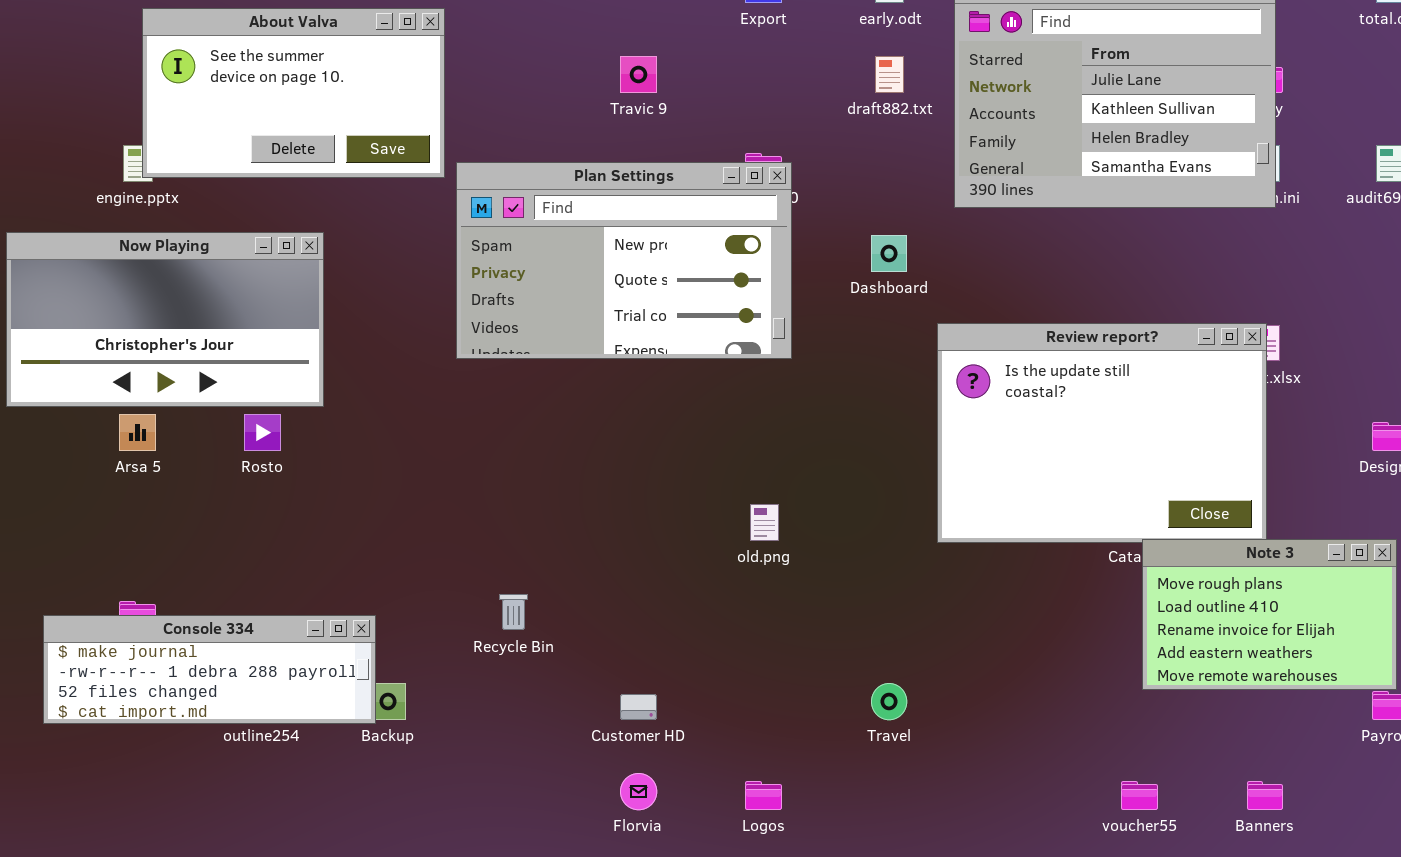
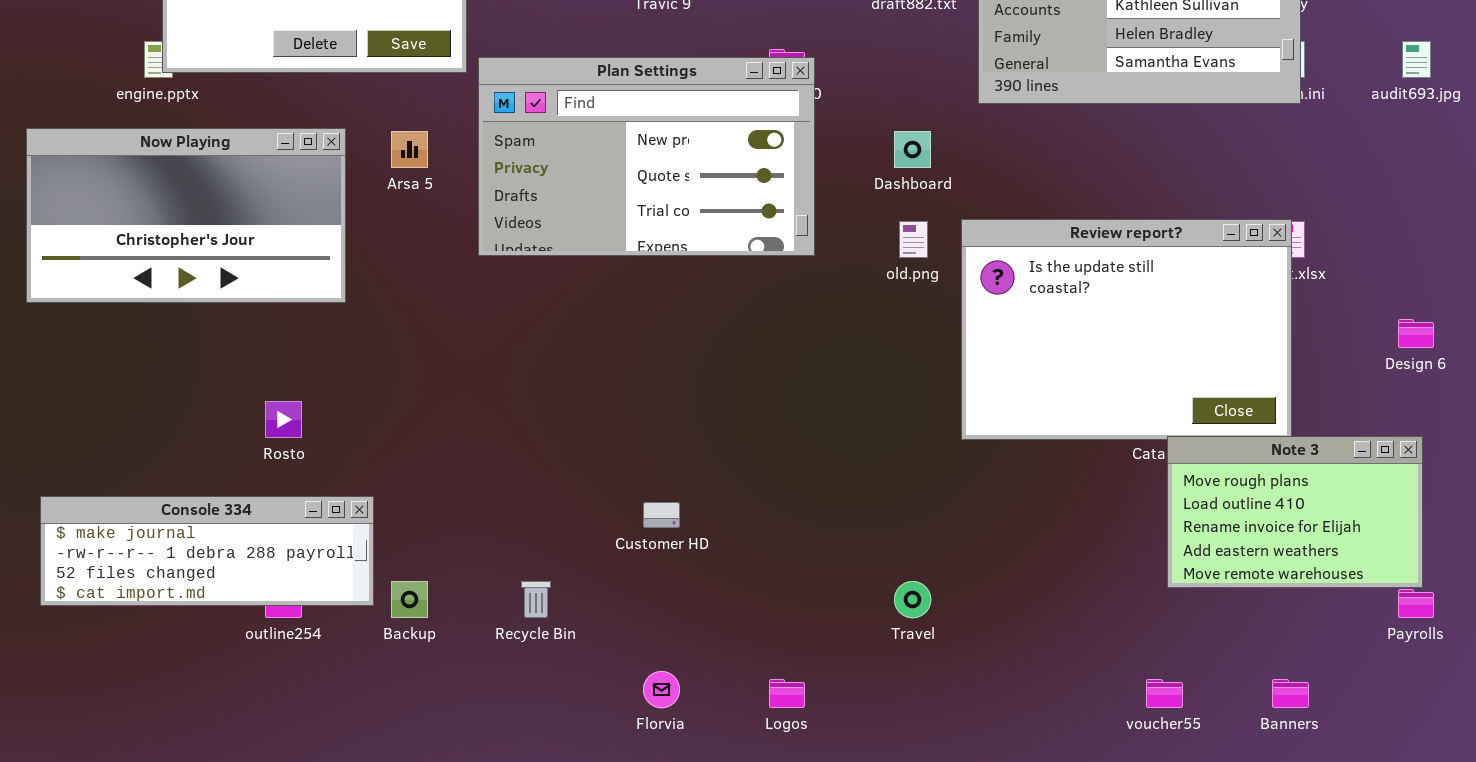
Arsa 5: [119,414,156,451] -> [391,131,428,168], moved
Rosto: [244,414,281,451] -> [265,401,302,438], moved
old.png: [750,504,779,541] -> [899,221,928,258], moved
Recycle Bin: [499,594,528,630] -> [521,581,551,618], moved
Console 334: [43,615,376,724] -> [40,496,374,606], moved
Customer HD: [620,694,657,720] -> [643,502,680,528], moved

